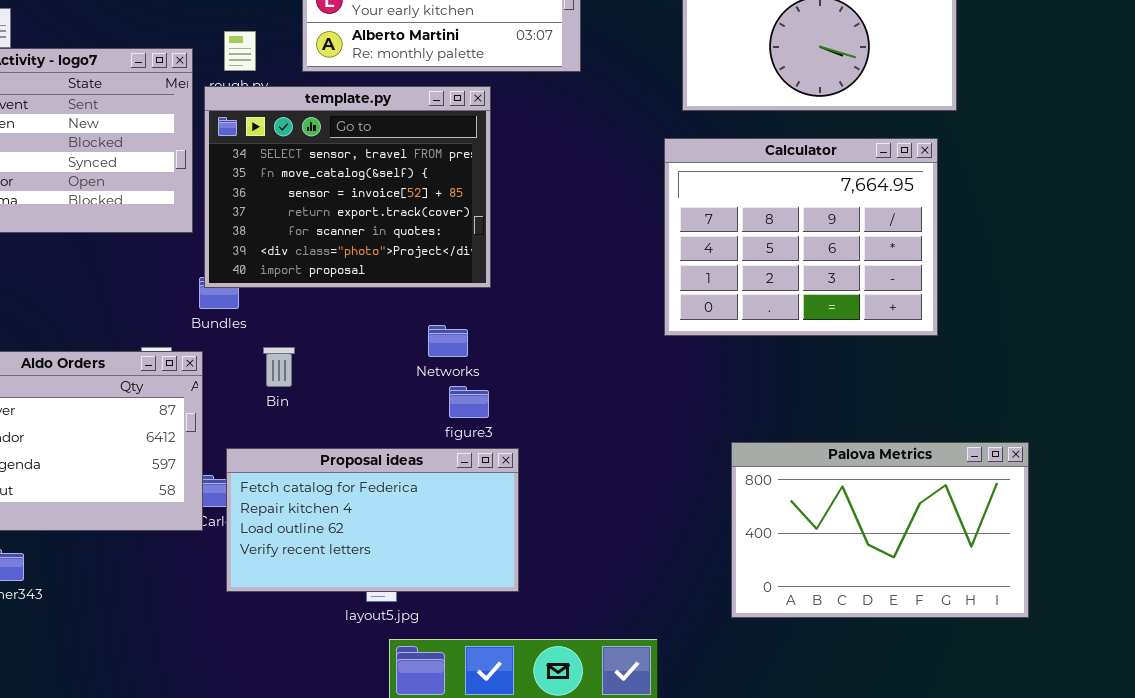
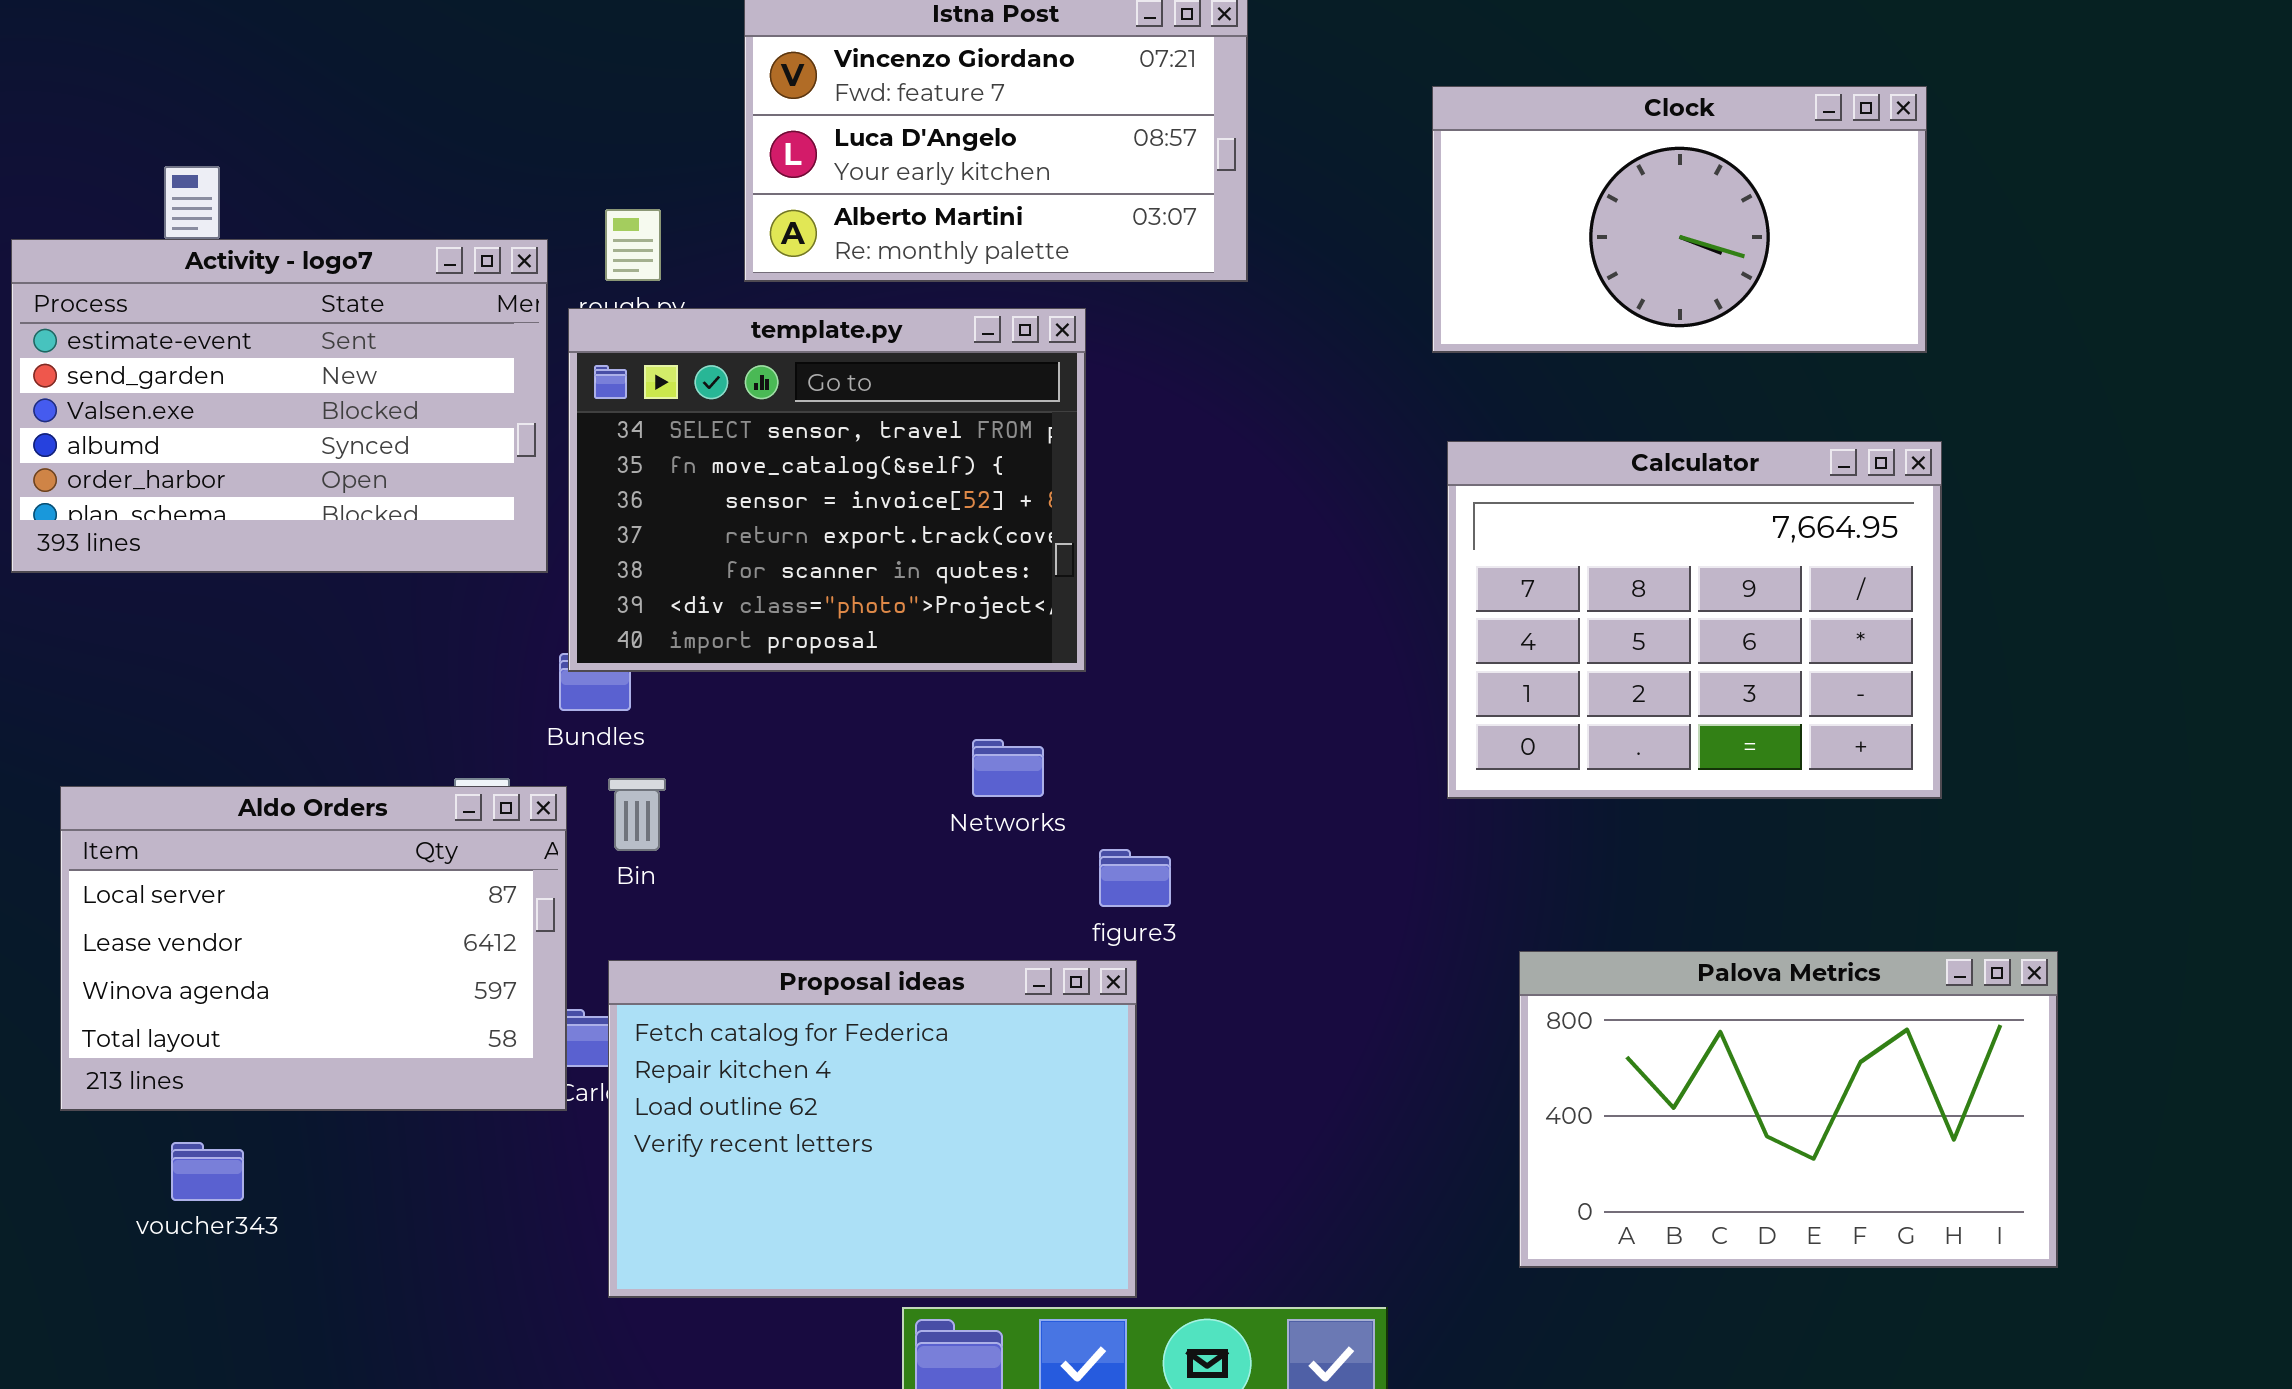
Calculator: [664,138,938,336] -> [1447,441,1942,799], moved
Bin: [263,347,295,387] -> [608,778,666,851], moved
figure3: [449,386,489,418] -> [1099,849,1171,907], moved
Proposal ideas: [226,448,519,592] -> [608,960,1137,1298], resized

